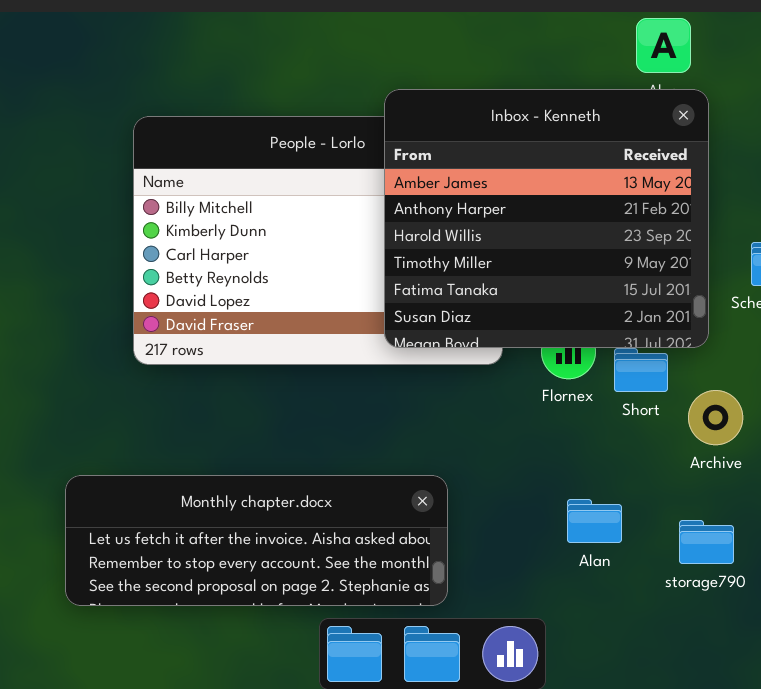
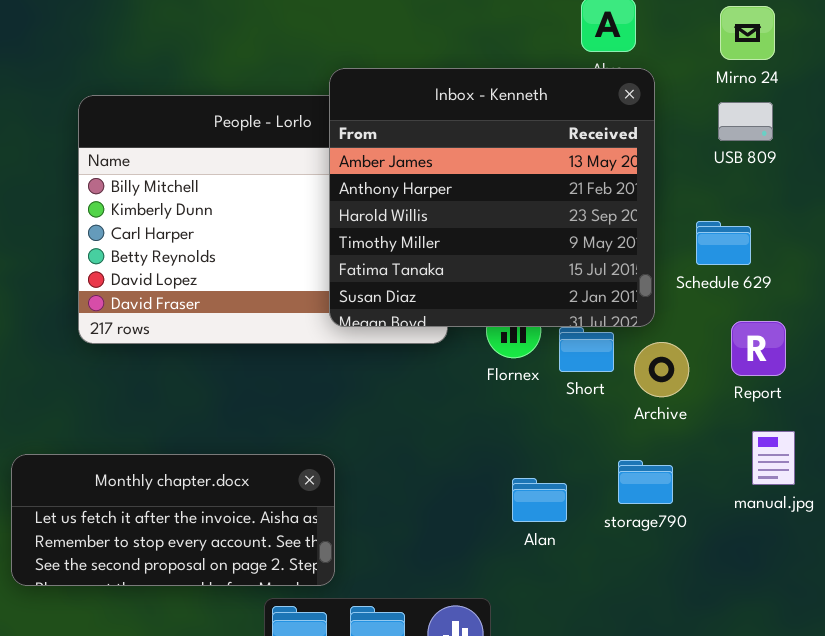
Archive: [688,390,743,445] -> [634,342,689,397], moved
Monthly chapter.docx: [65,475,448,606] -> [11,454,335,586], resized
storage790: [679,520,734,564] -> [618,460,673,504], moved

